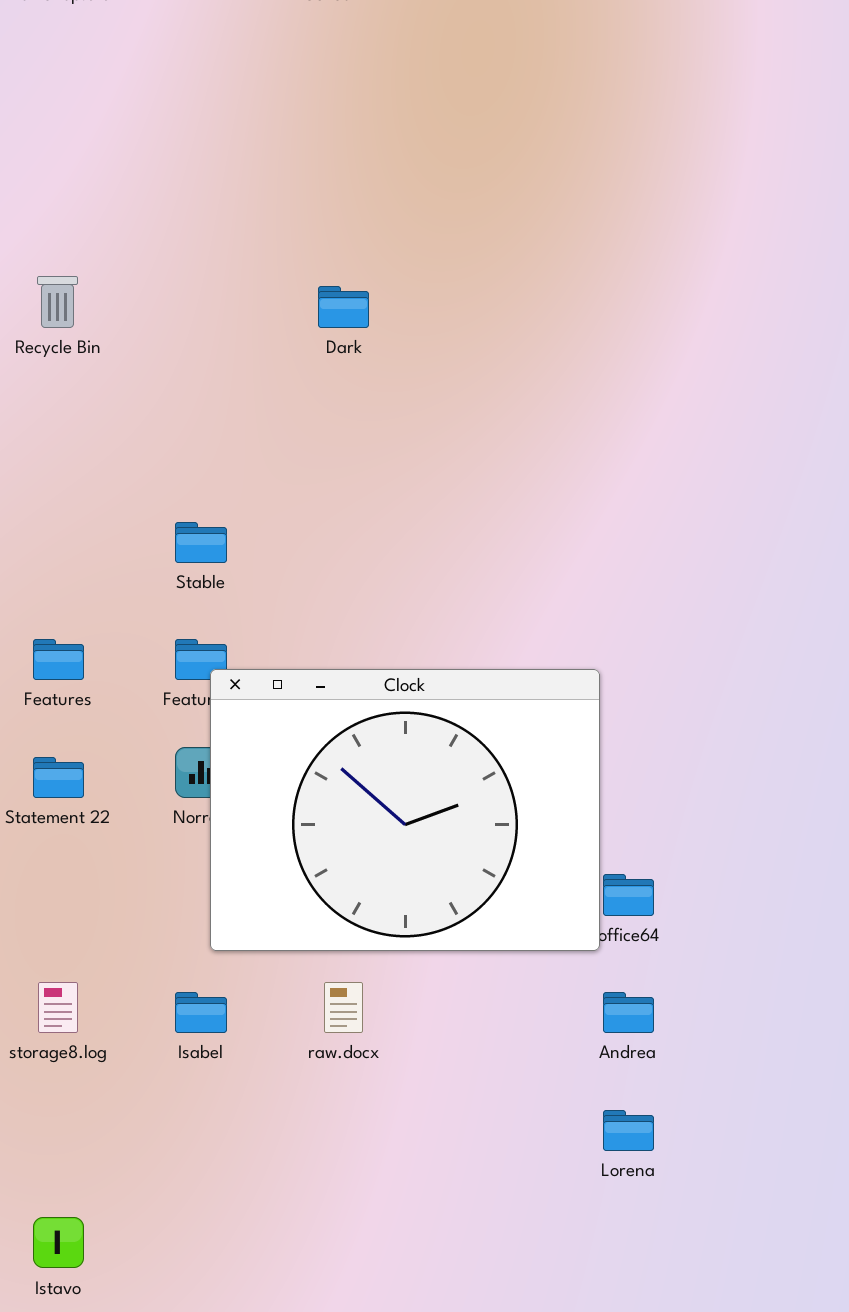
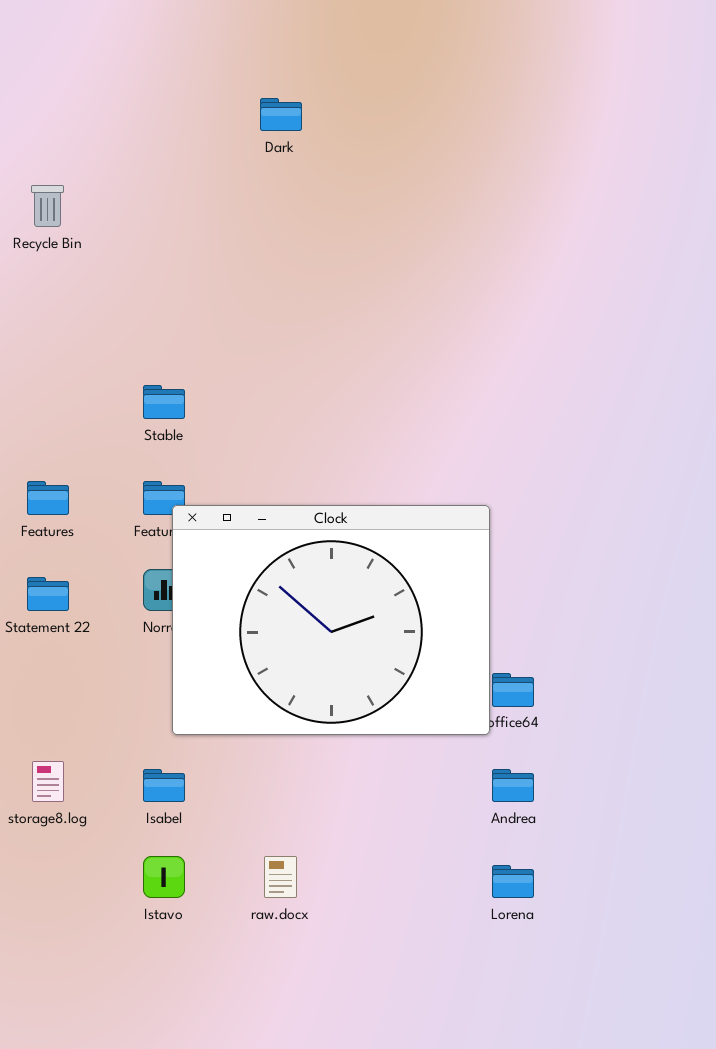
Dark: [318,286,369,328] -> [260,98,302,131], moved
raw.docx: [324,982,363,1033] -> [264,856,297,898], moved
Istavo: [33,1217,84,1268] -> [143,856,185,898], moved

